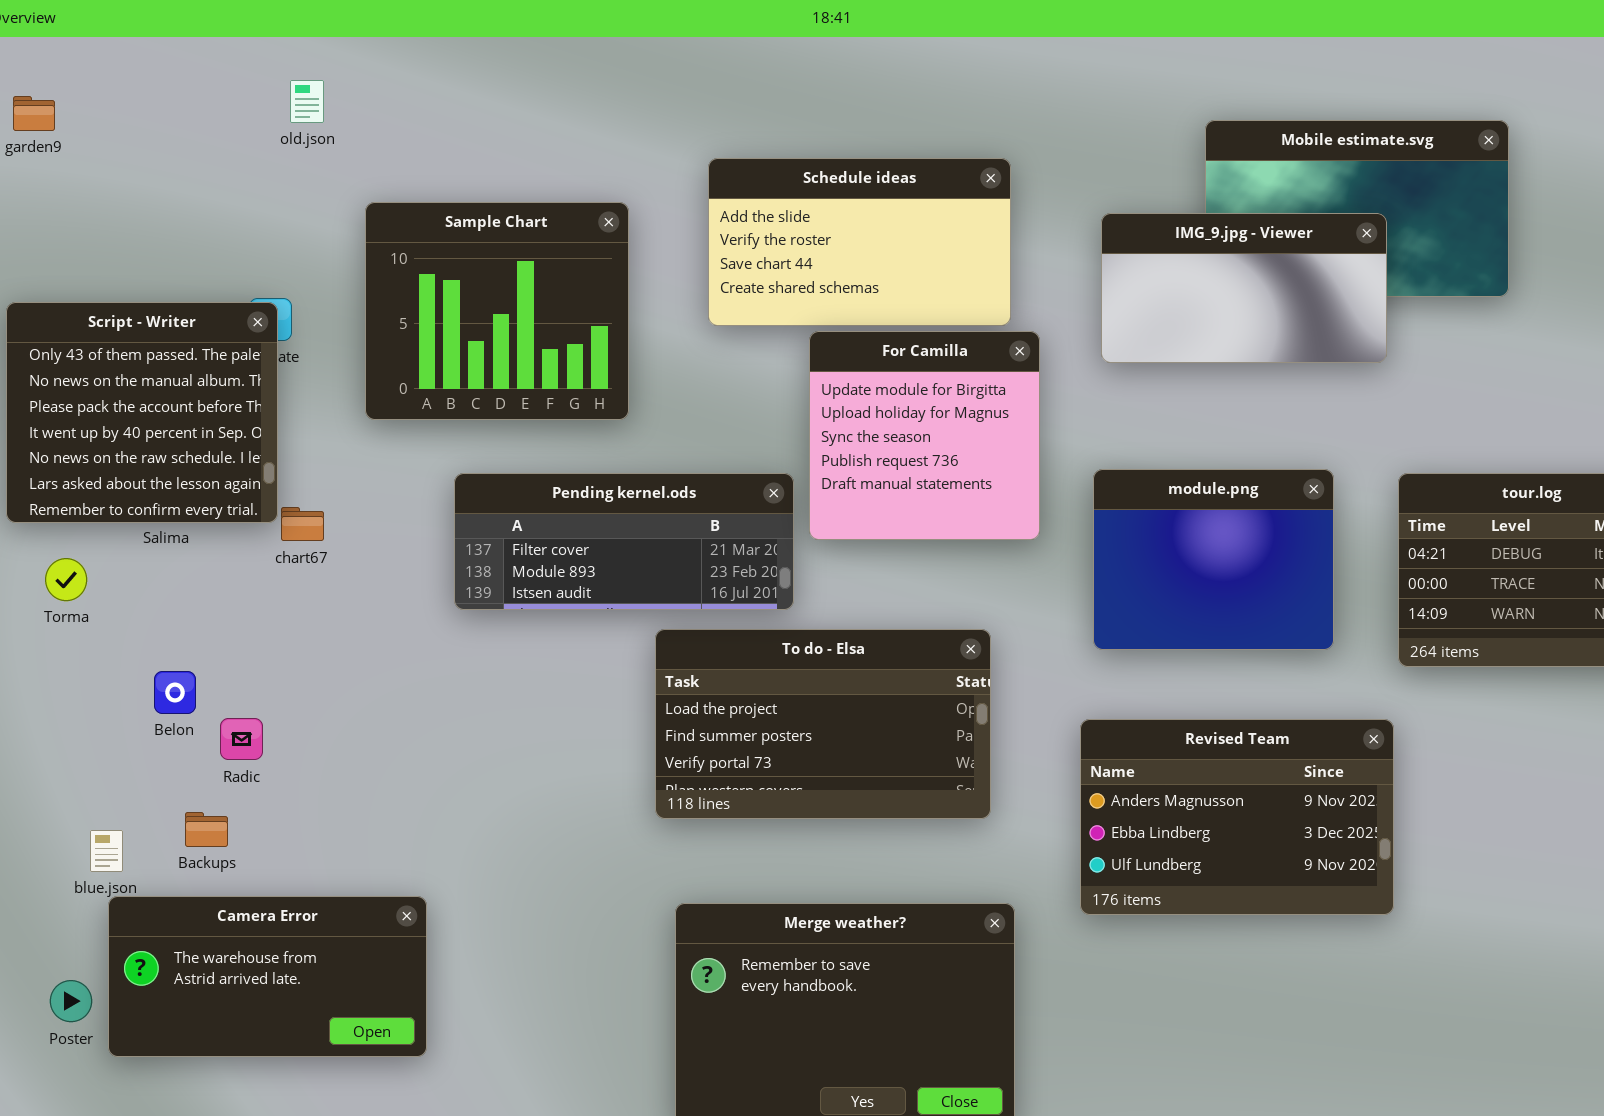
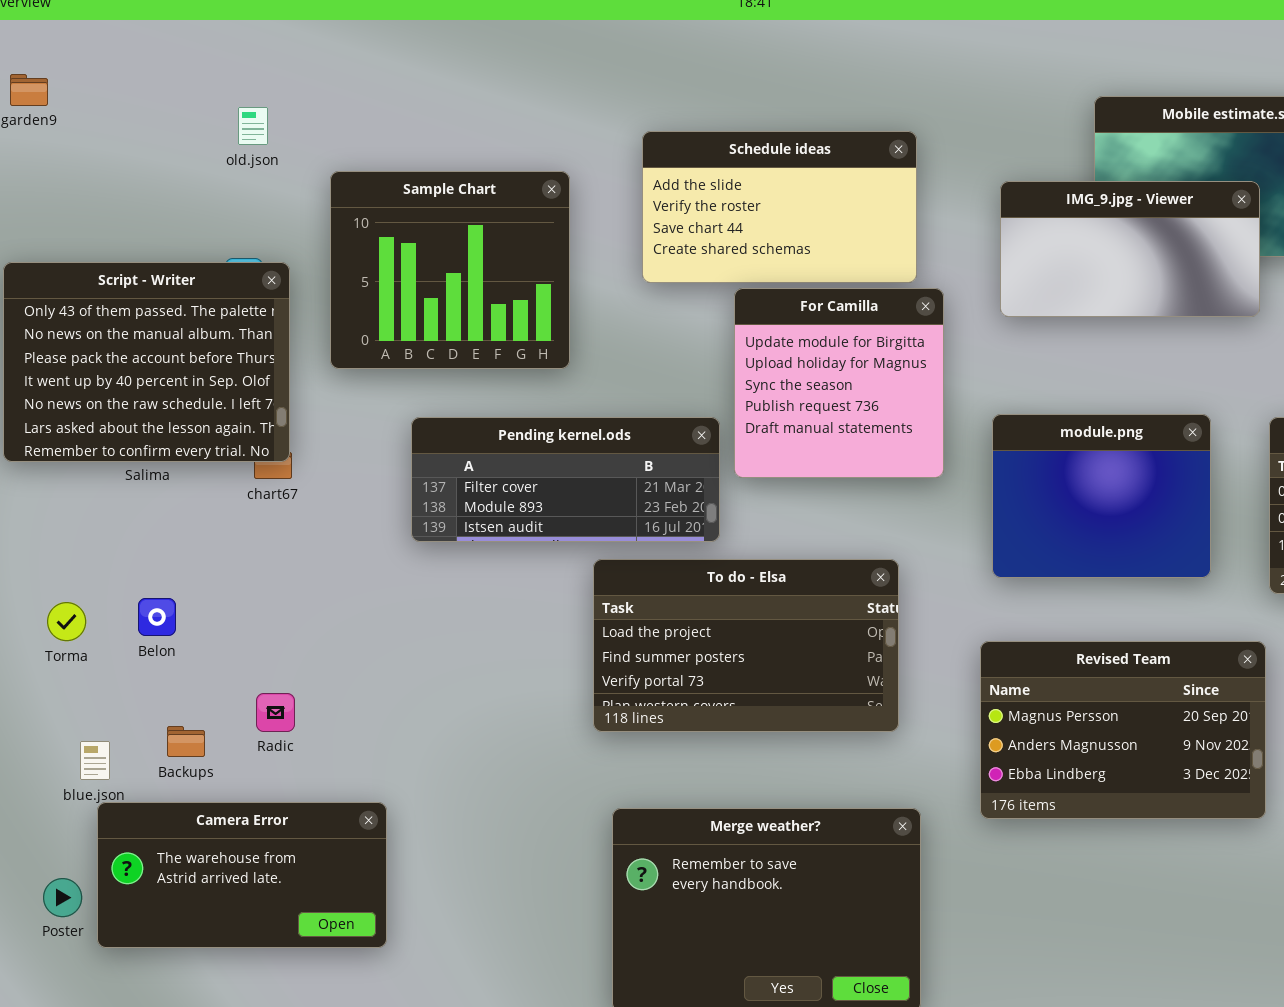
old.json: [290,80,324,123] -> [238,107,268,145], moved
Script - Writer: [6,302,278,523] -> [3,262,290,462], resized
Torma: [45,558,87,601] -> [47,602,86,641], moved
Radic: [220,718,263,760] -> [256,693,295,732], moved
Revised Team: [1080,719,1394,915] -> [980,641,1266,819], scrolled up 1 row

